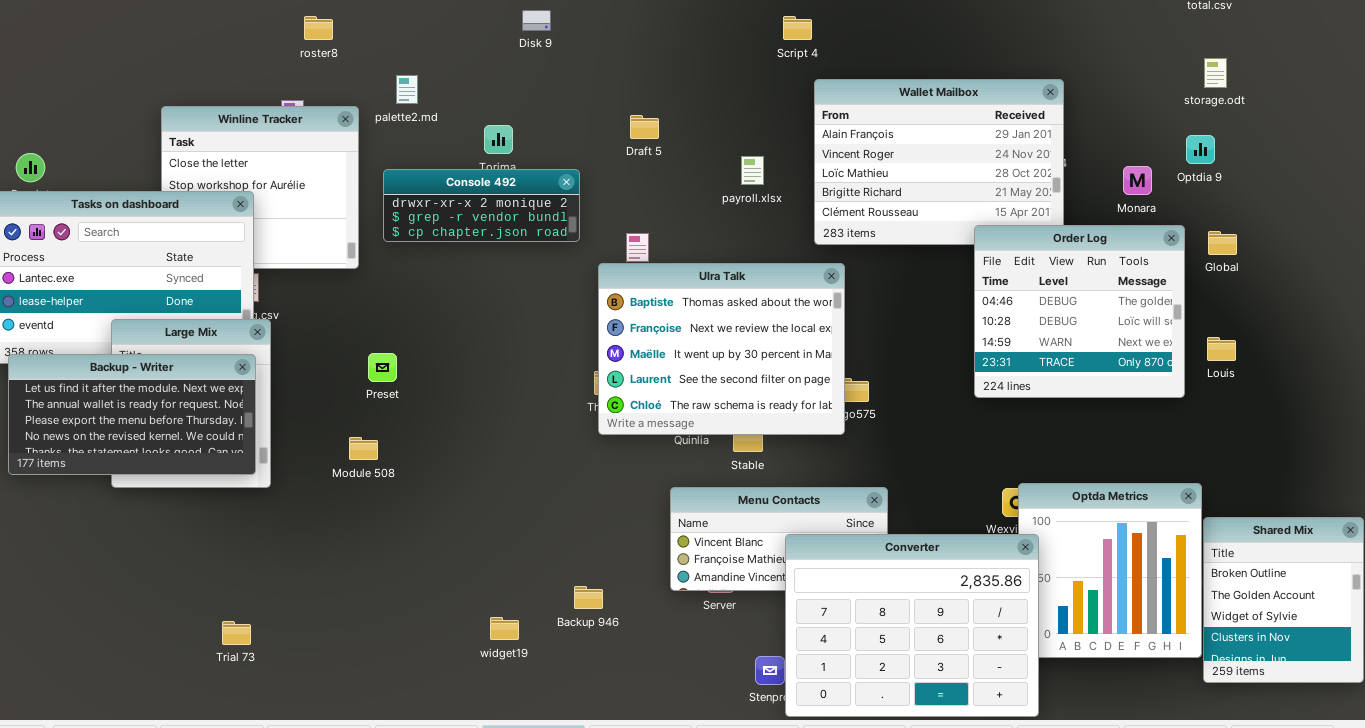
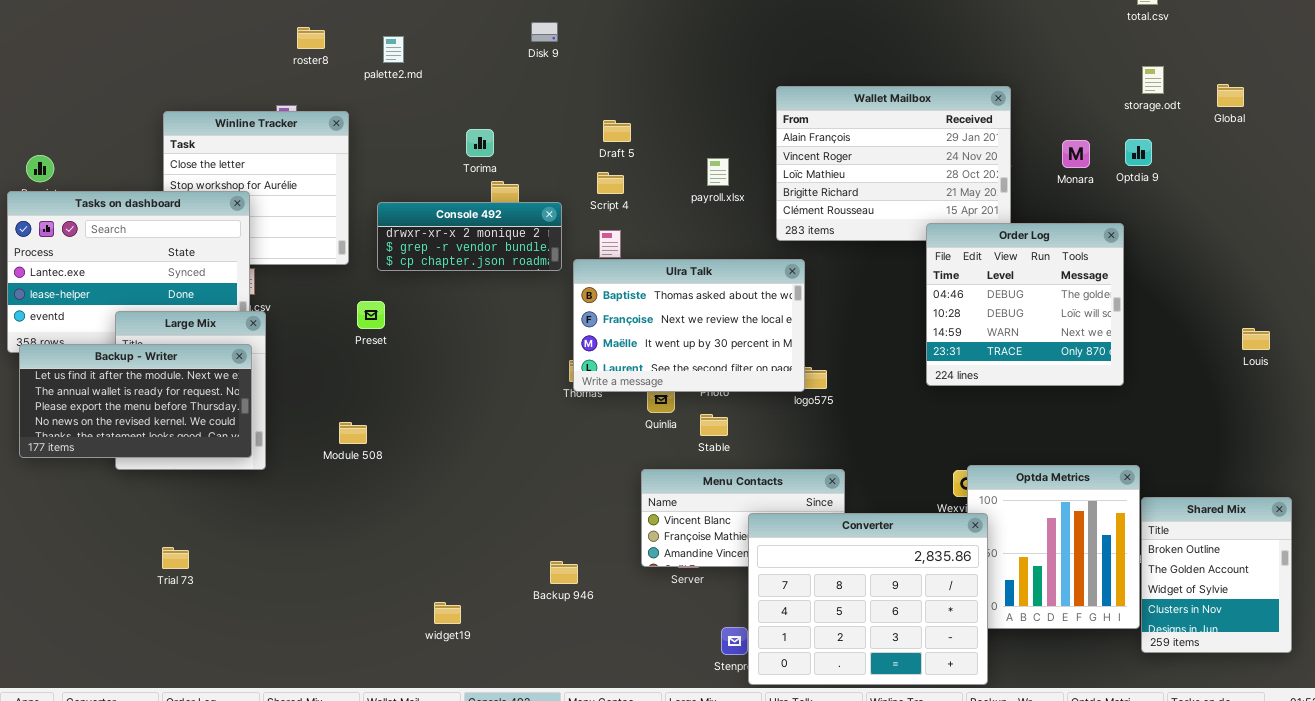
Disk 9: [522,10,551,31] -> [531,22,558,42], moved
Script 4: [783,16,812,40] -> [597,172,624,194], moved
palette2.md: [396,75,418,104] -> [383,36,404,63], moved
Monara: [1123,166,1152,195] -> [1062,140,1090,168], moved
Console 492: [383,169,580,242] -> [377,202,562,271], moved
Global: [1208,231,1237,255] -> [1217,84,1244,107], moved
Ulra Talk: [598,263,845,435] -> [573,259,805,392], resized
Louis: [1207,337,1236,361] -> [1242,328,1270,350], moved
Preset: [368,353,397,382] -> [357,301,385,329], moved
widget19: [490,617,519,640] -> [434,602,461,624], moved
Trial 73: [222,621,251,645] -> [162,547,189,569], moved

